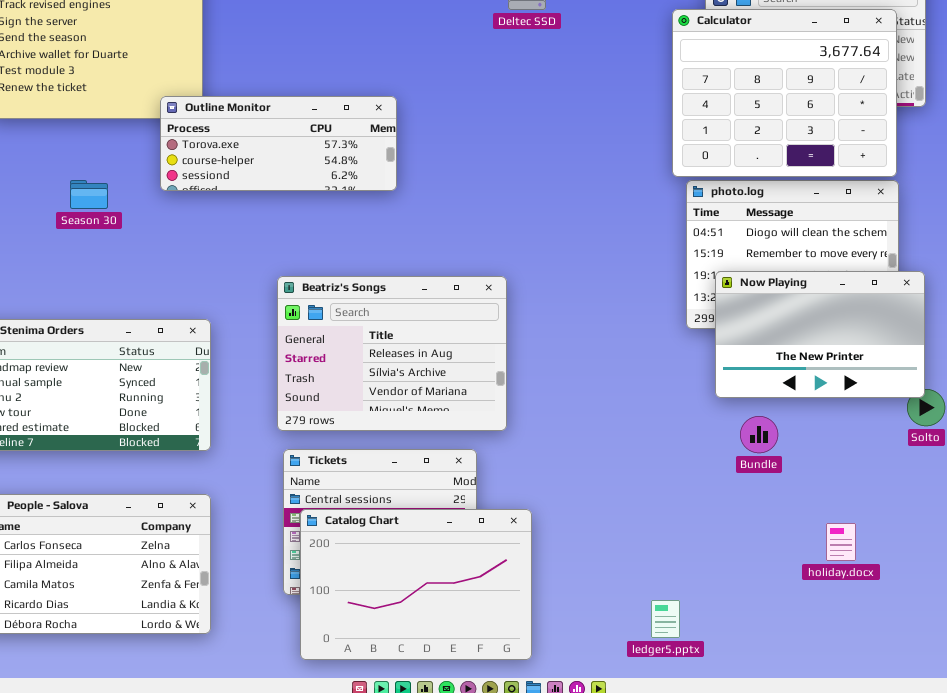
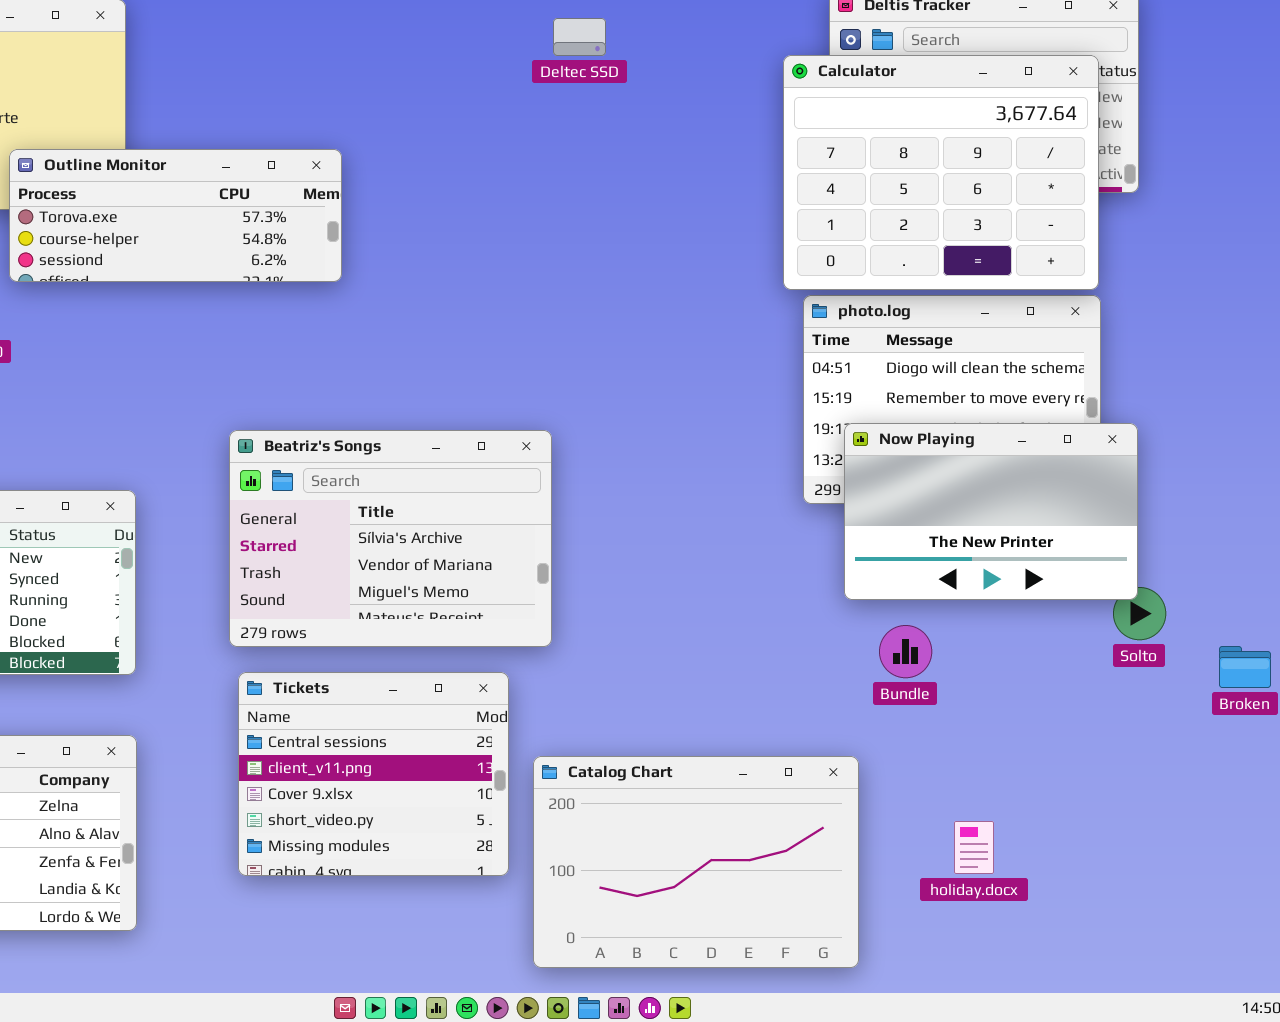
Outline Monitor: [160,96,397,191] -> [9,149,342,282], moved
Beatriz's Songs: [277,276,507,431] -> [229,430,552,647], scrolled down 1 row
Catalog Chart: [300,509,532,660] -> [533,756,859,968], moved
holiday.docx: [826,523,856,561] -> [954,821,994,874], moved

